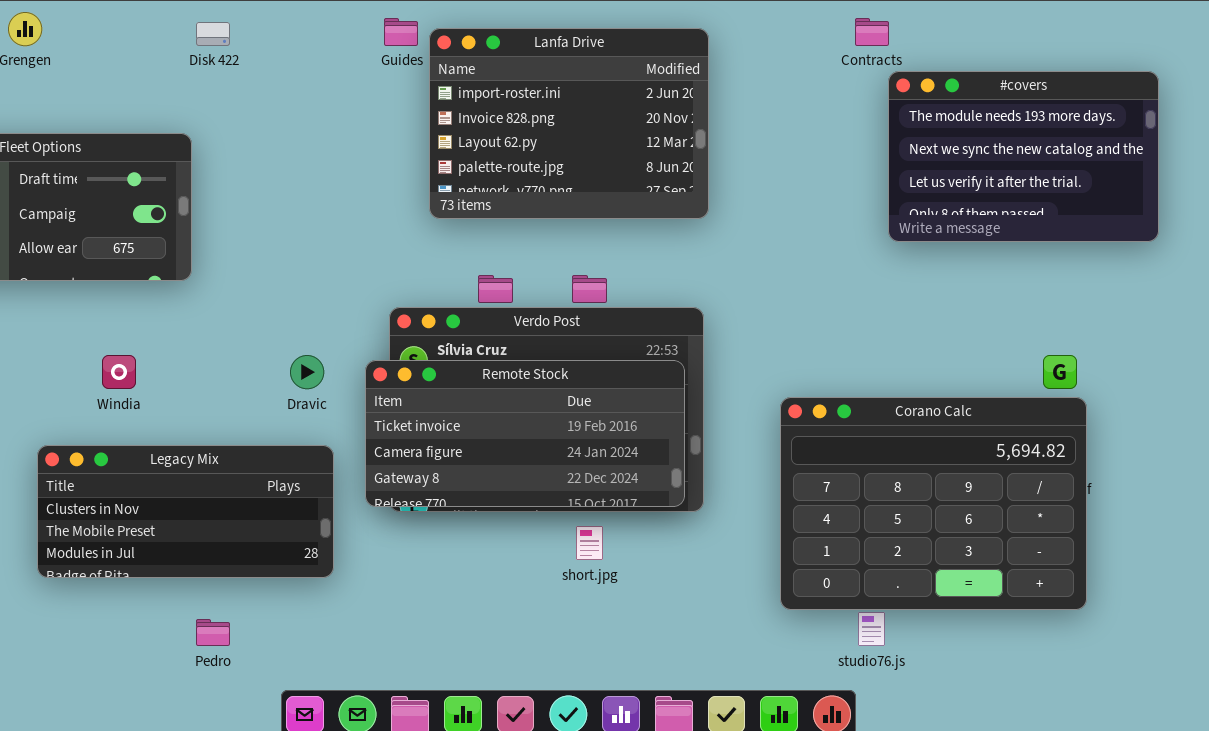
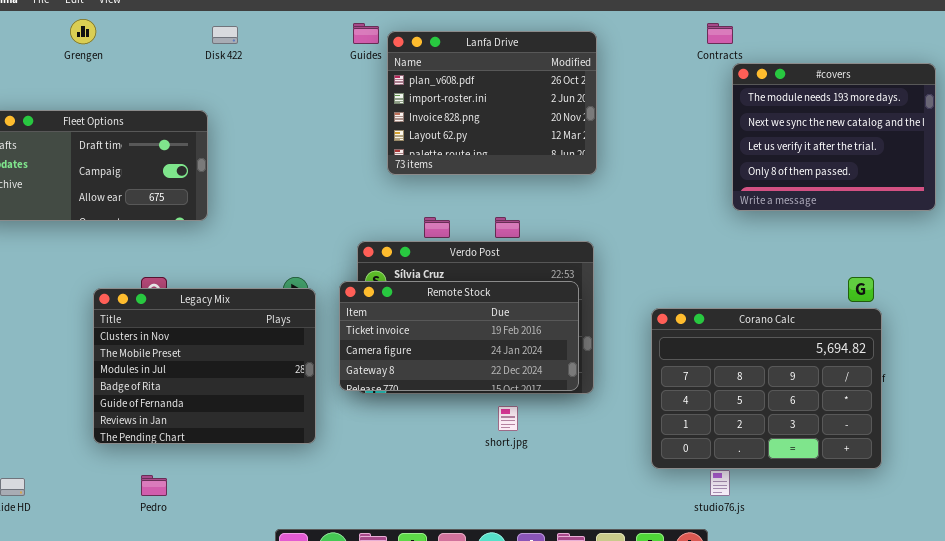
Lanfa Drive: [429,28,709,219] -> [387,31,597,175], scrolled up 1 row
#covers: [888,71,1159,242] -> [732,63,936,211], resized
Legacy Mix: [37,445,334,578] -> [93,288,316,444], resized
Pedro: [196,619,230,646] -> [141,475,167,496], moved

